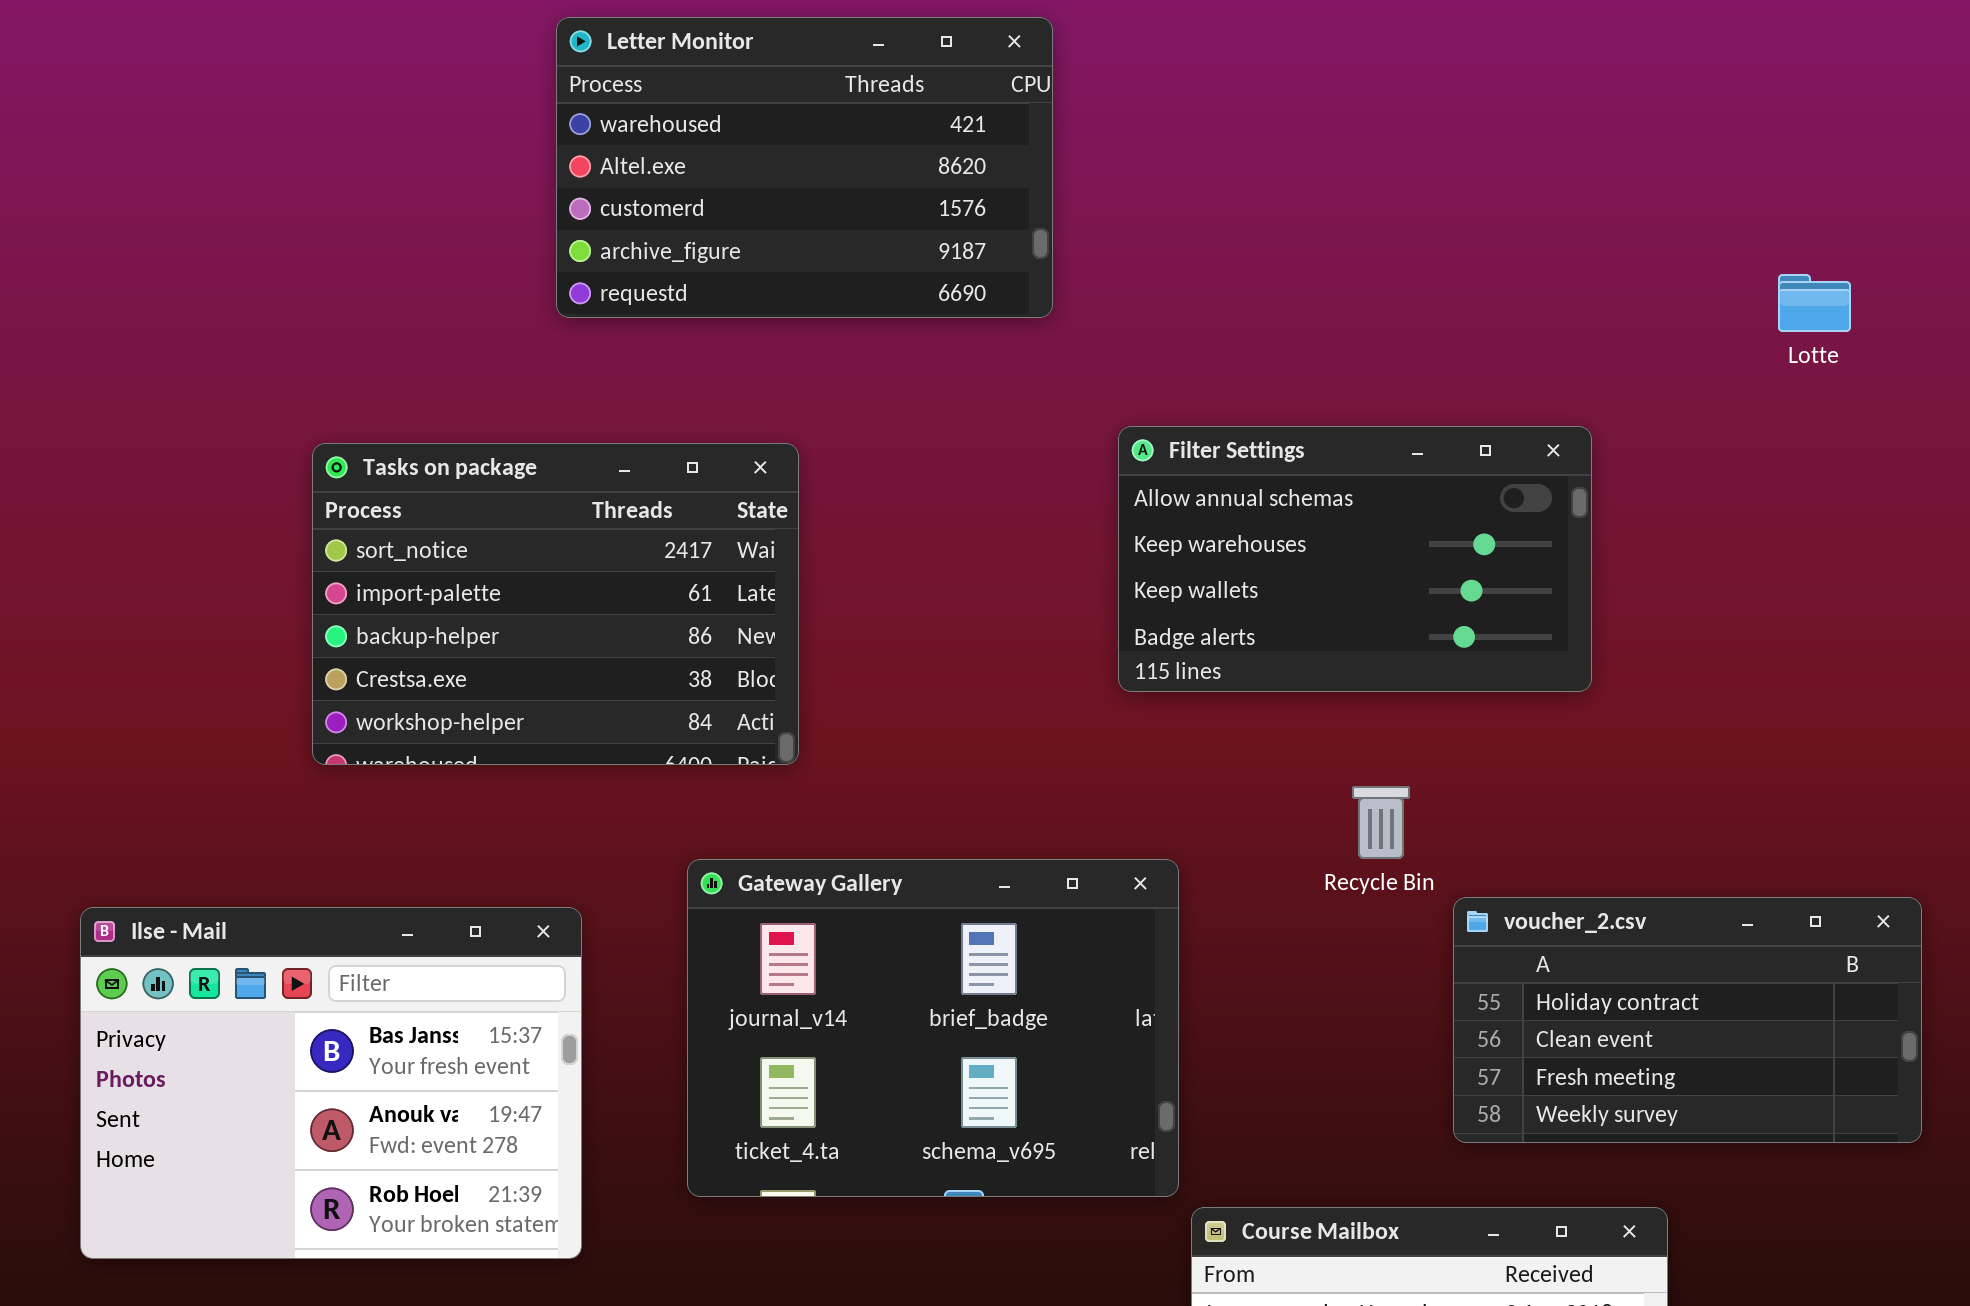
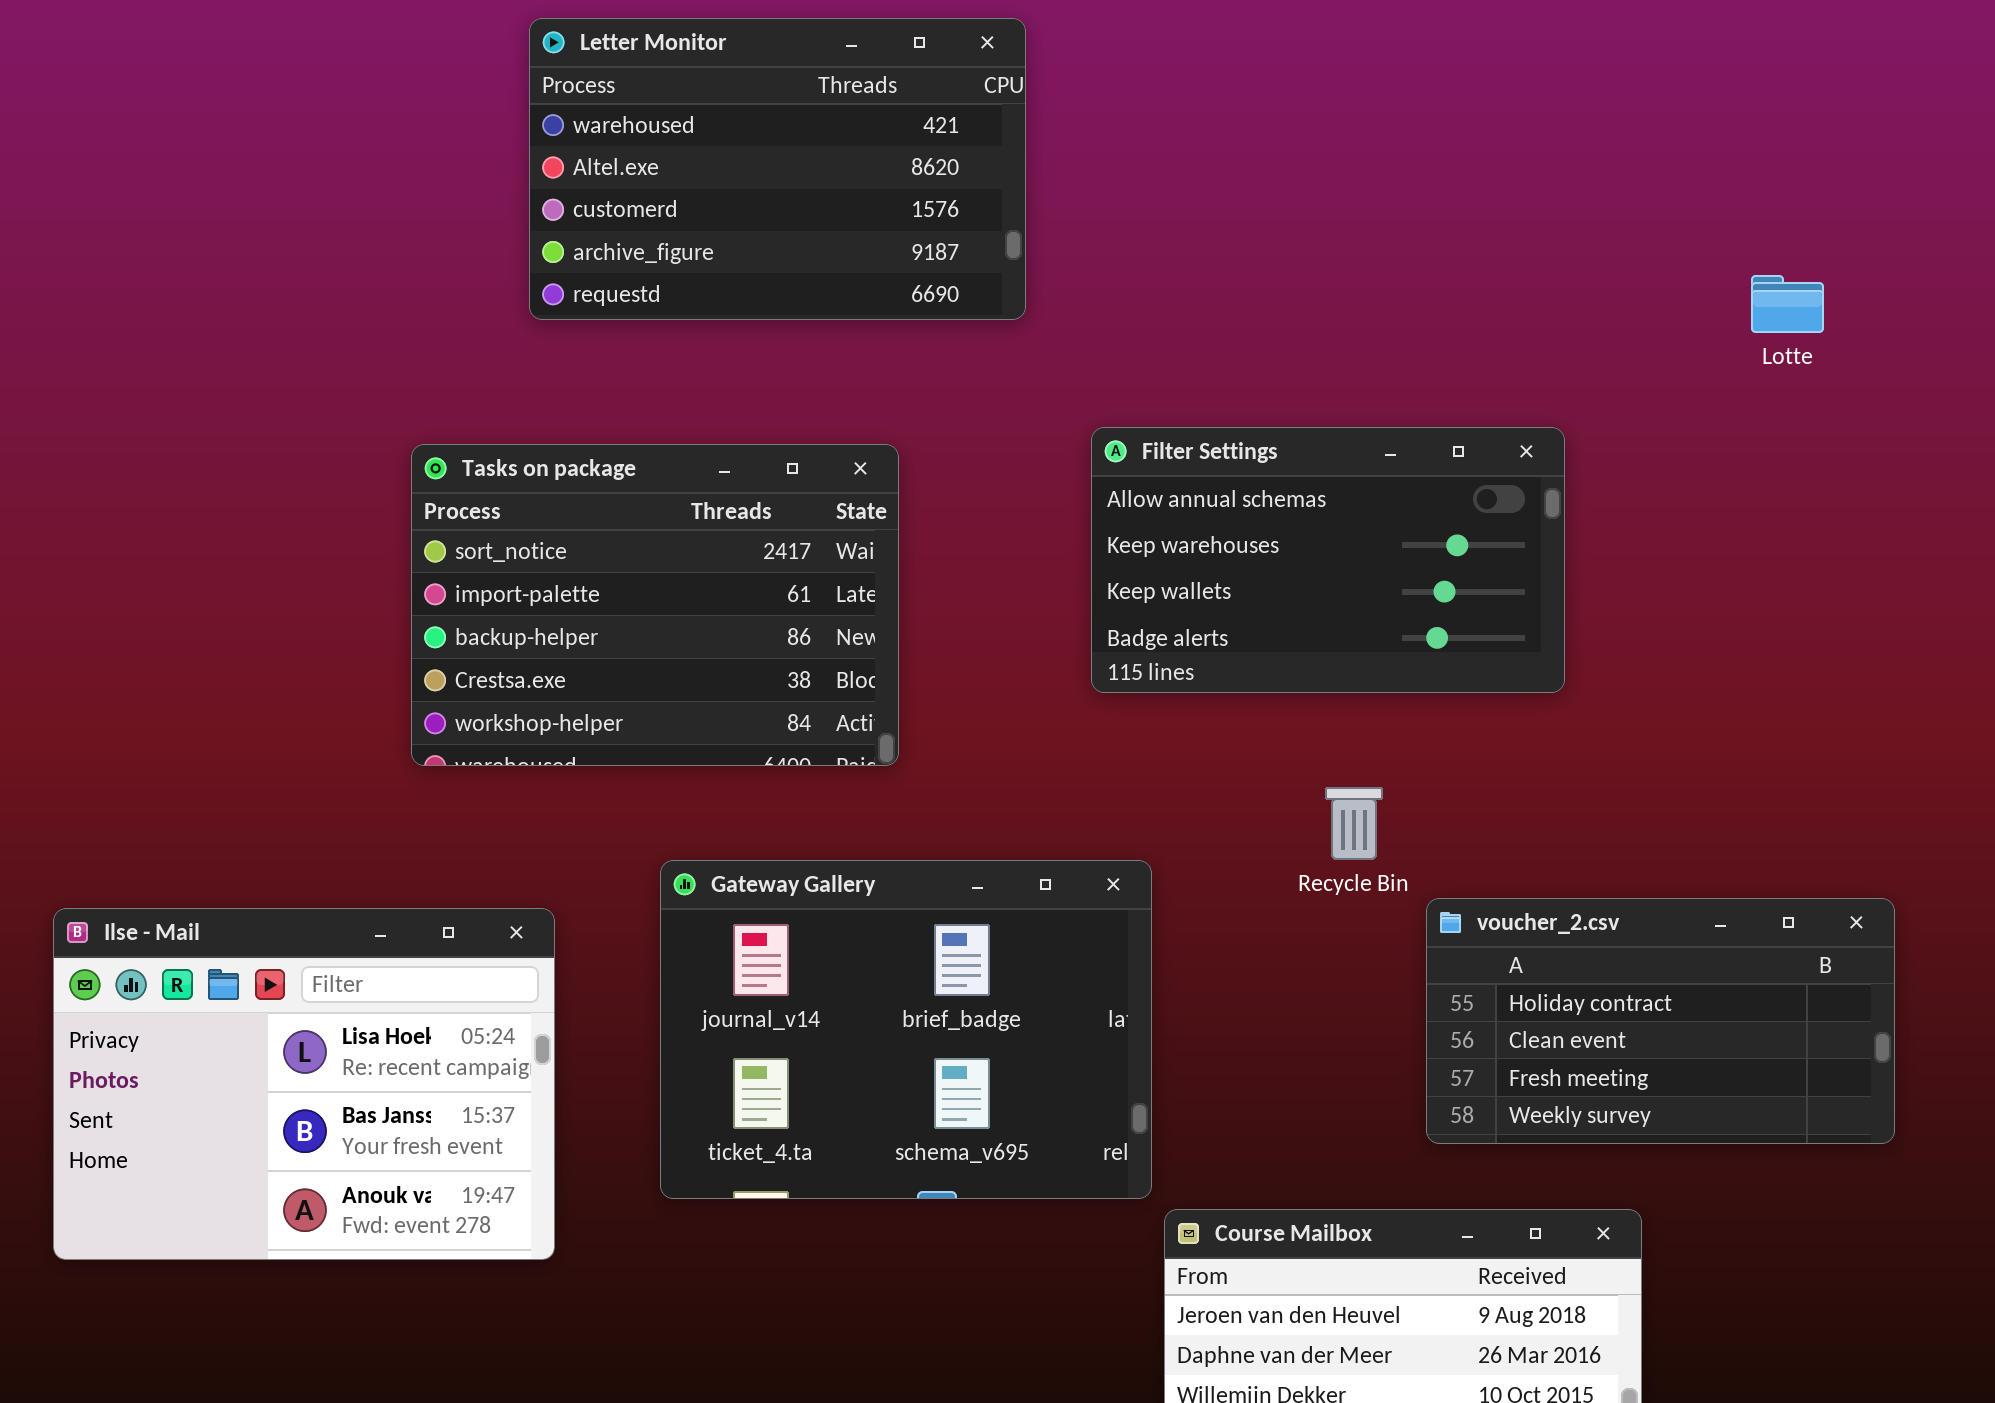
Tasks on package: [312,443,799,765] -> [411,444,899,766], moved
Ilse - Mail: [80,907,582,1259] -> [53,908,555,1260], scrolled up 1 row

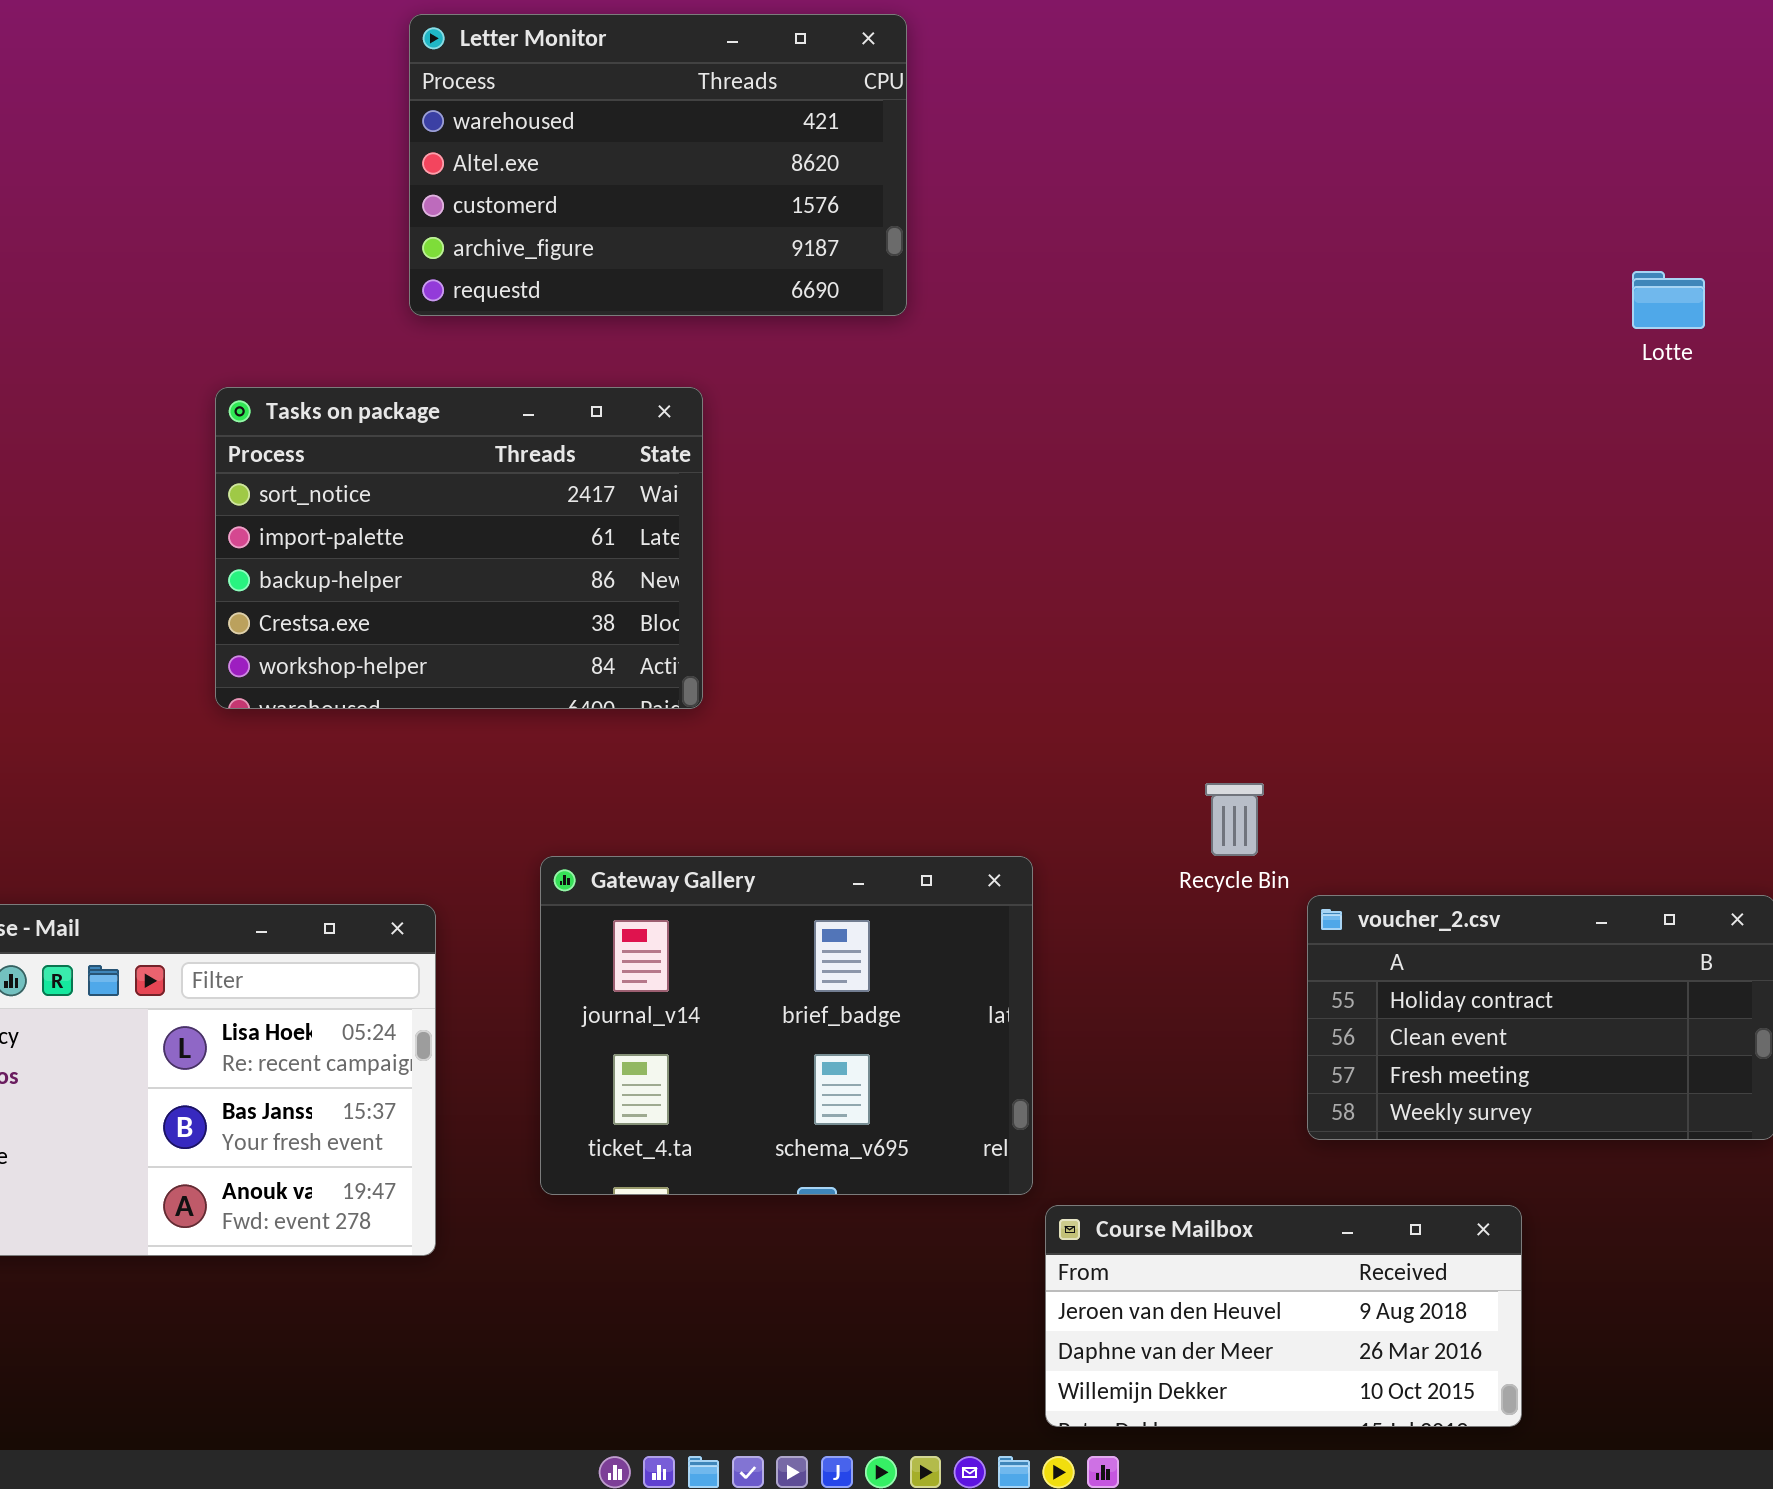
Filter Settings: [1091,427,1565,693] -> none, closed
Tasks on package: [411,444,899,766] -> [215,387,703,709], moved

